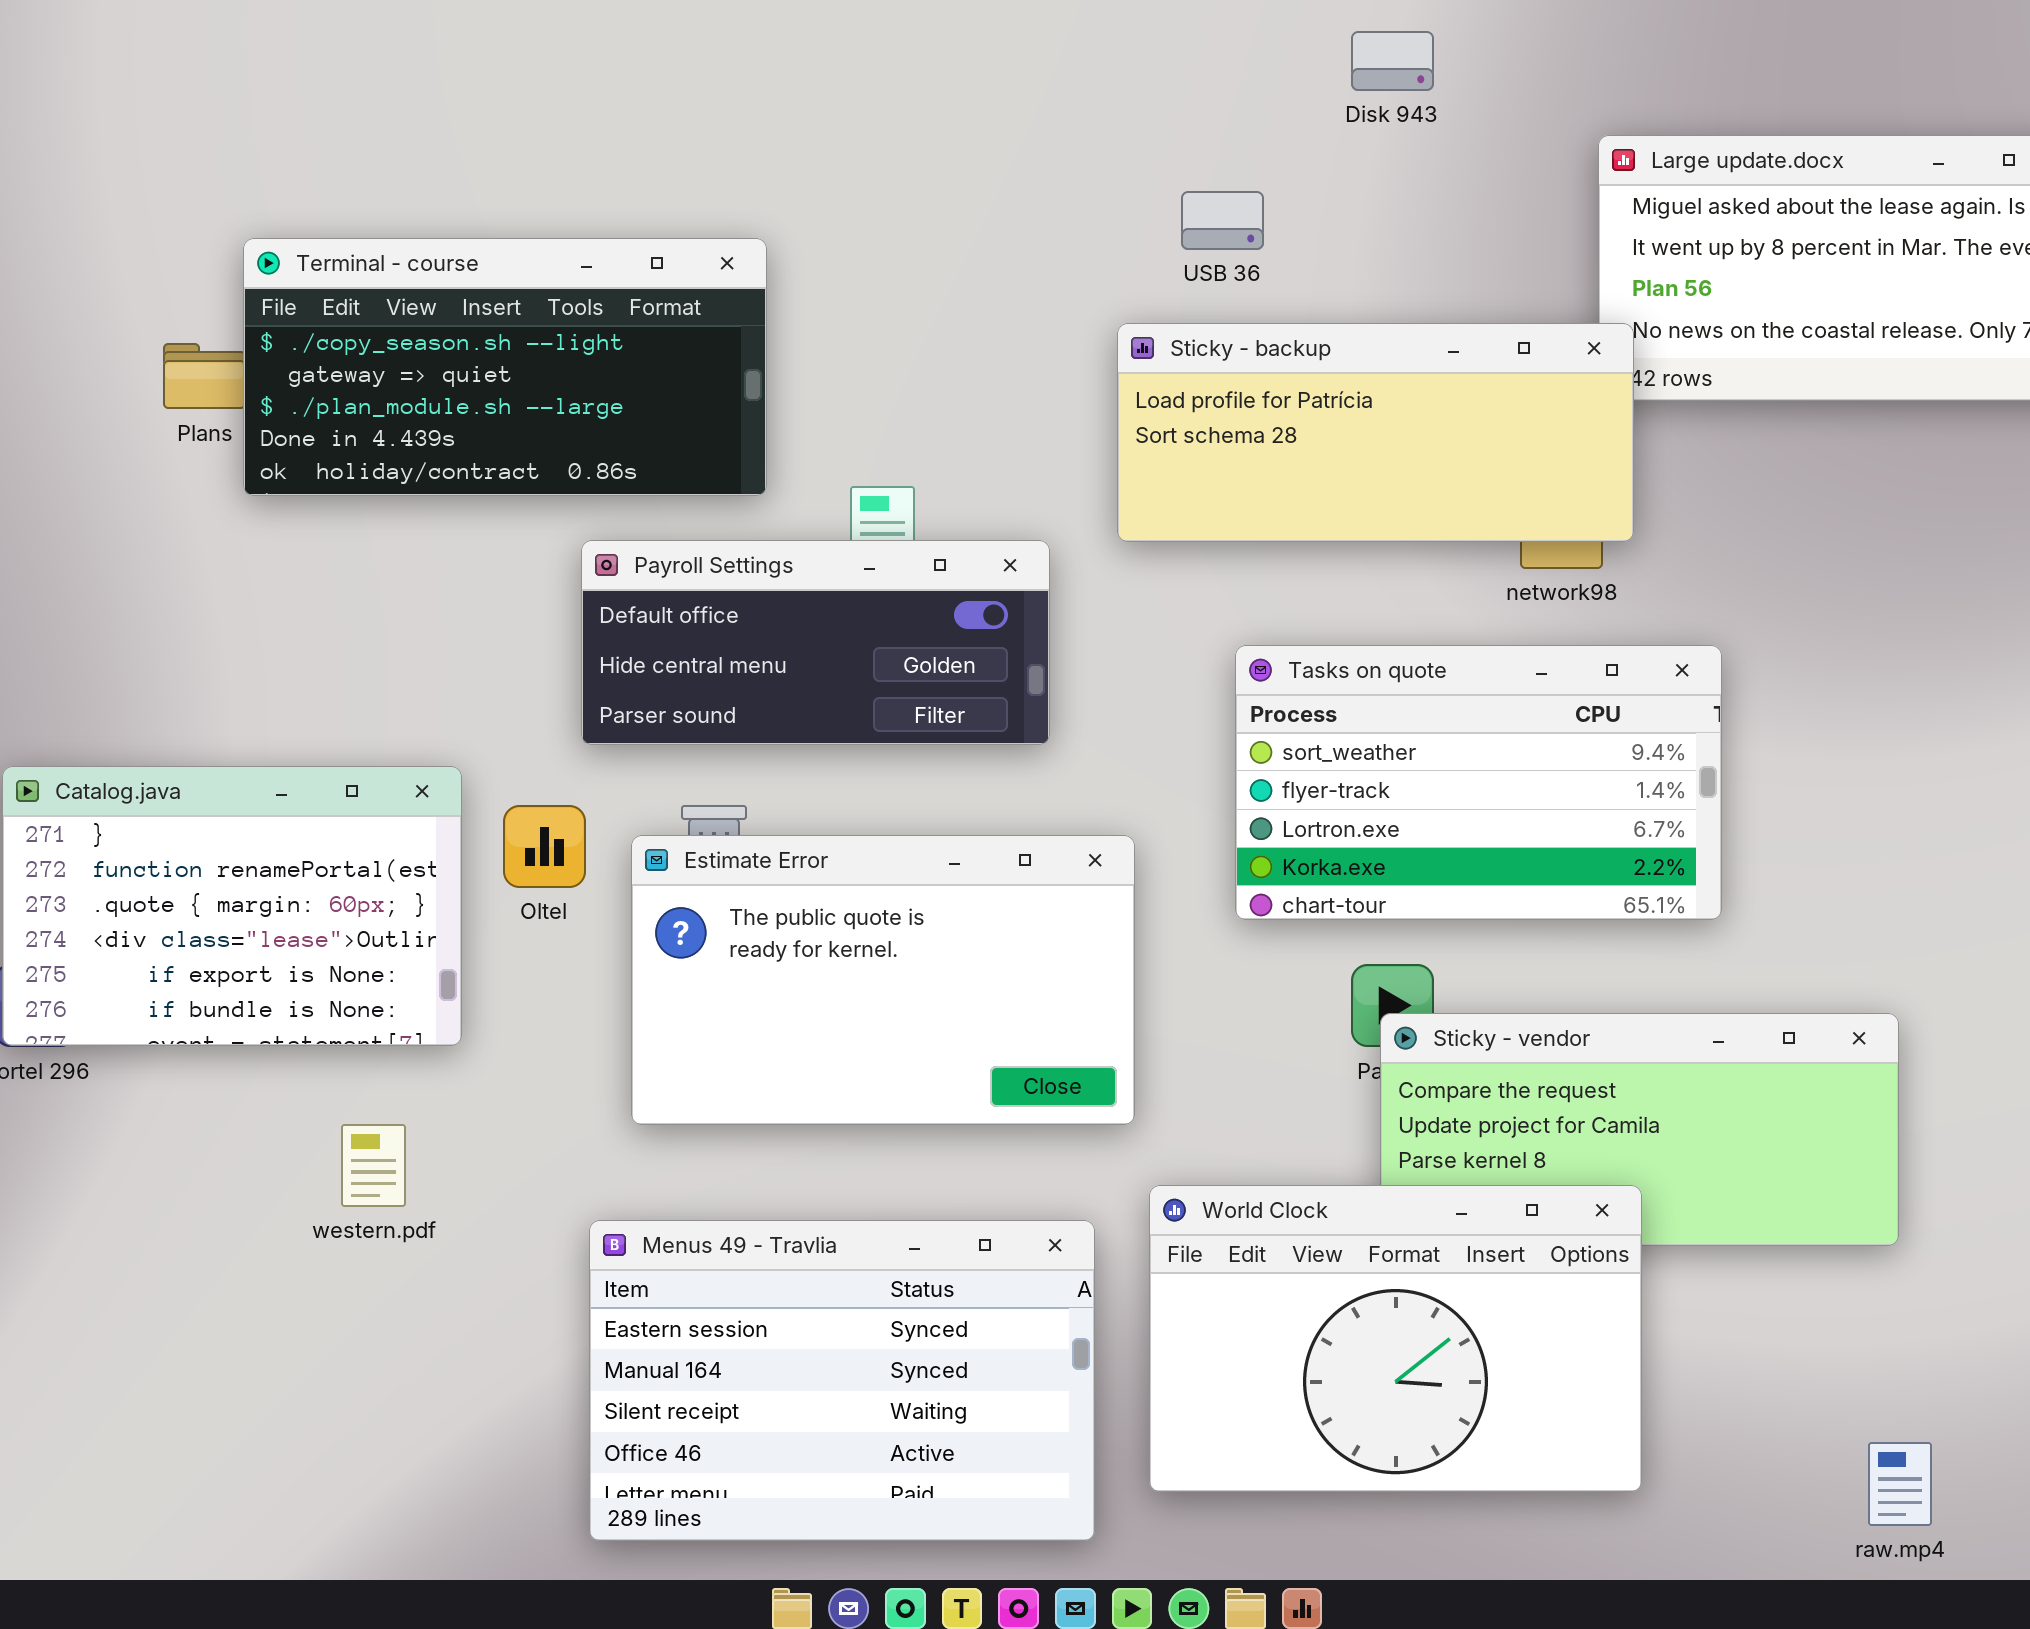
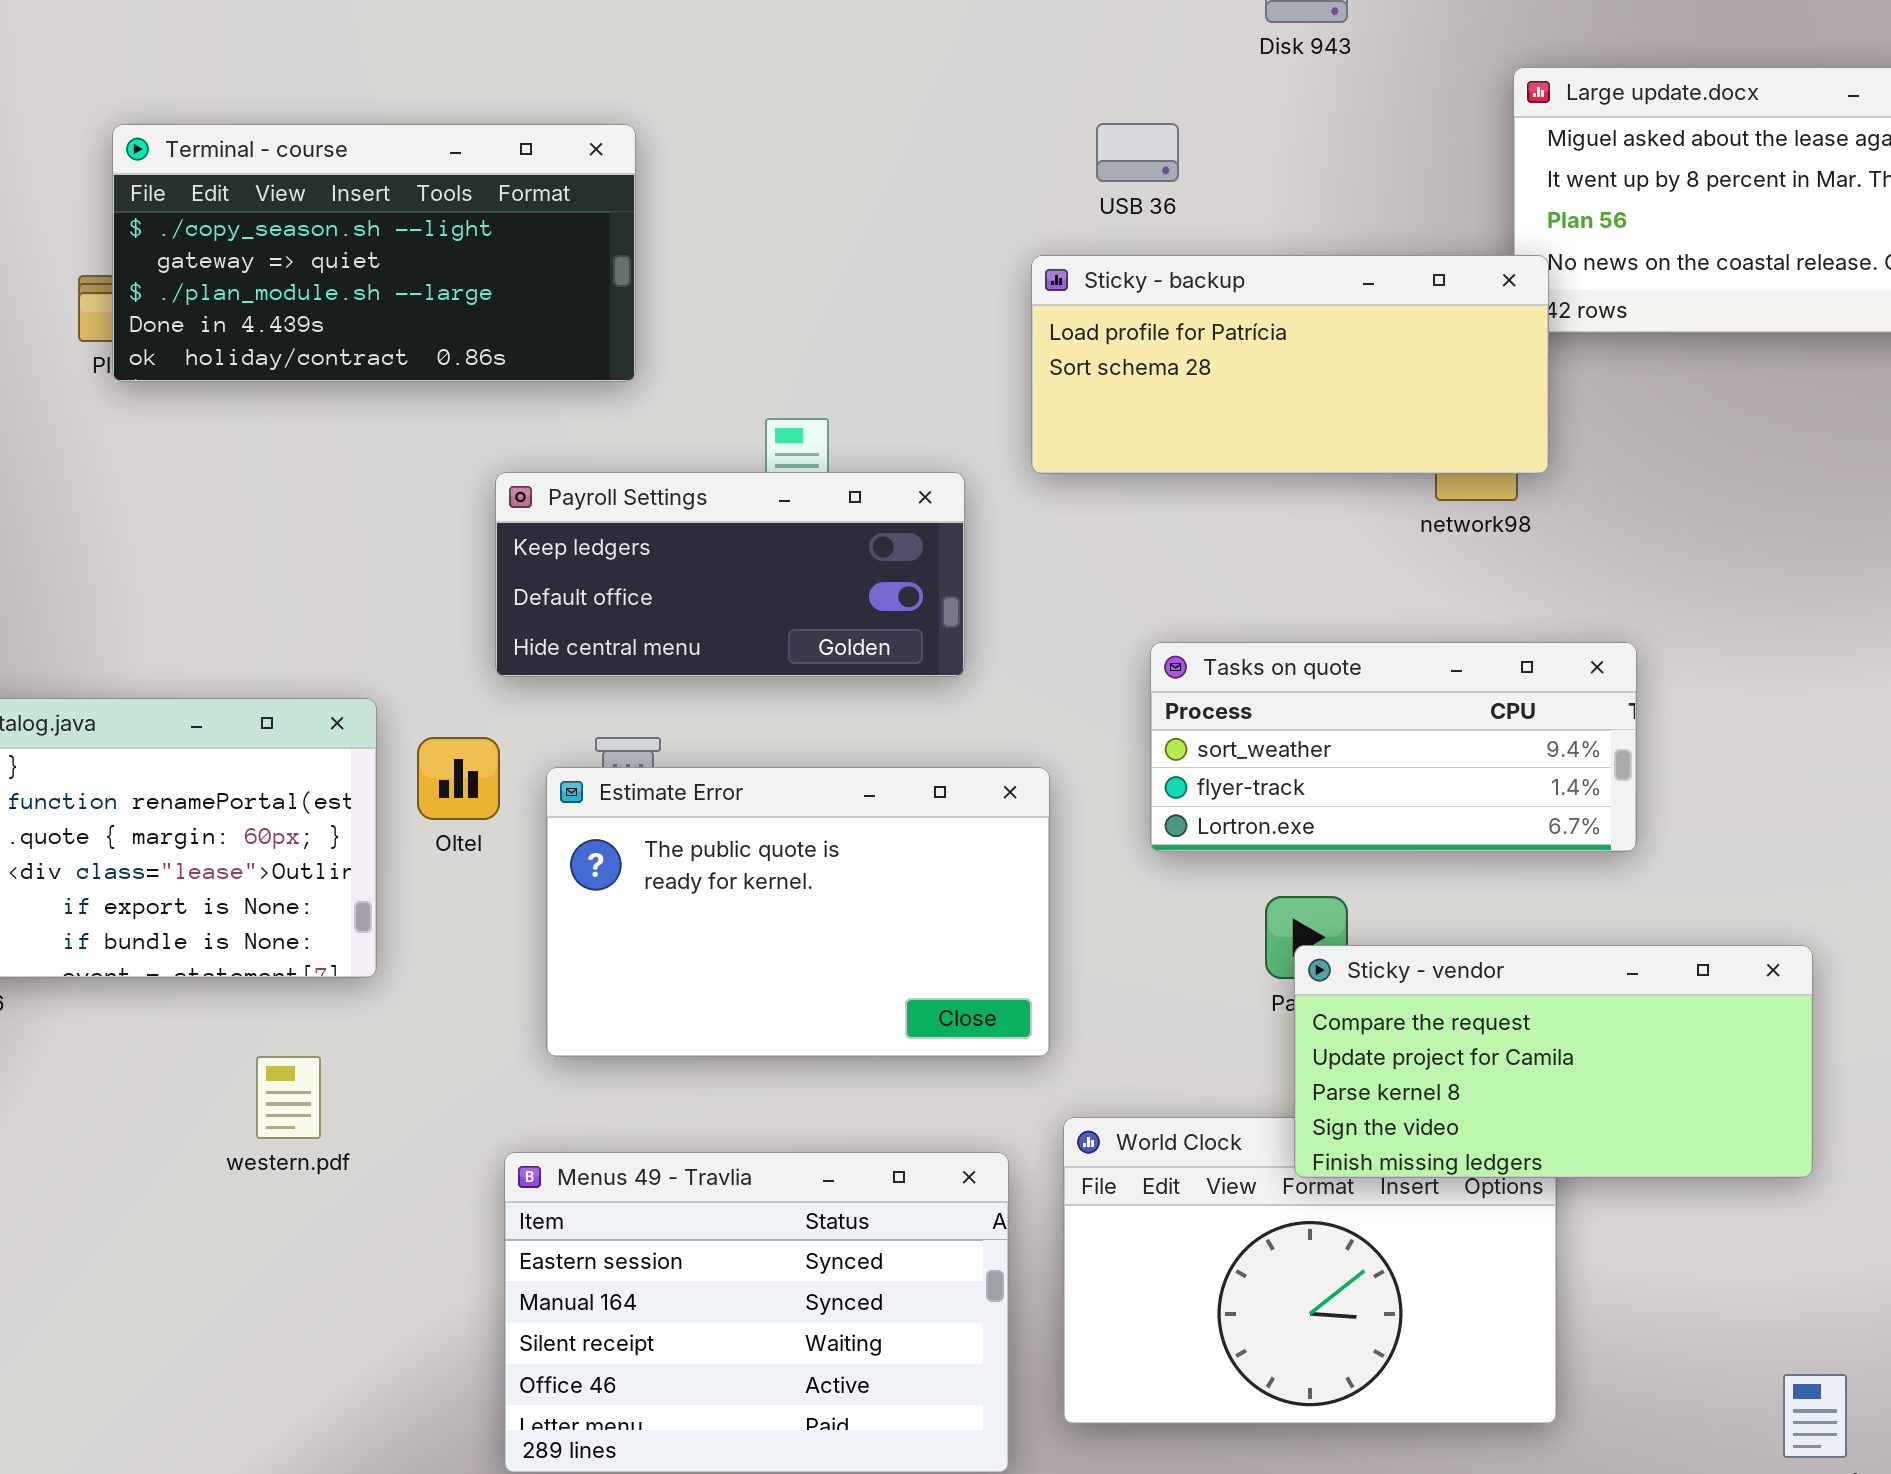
Terminal - course: [243,238,767,496] -> [112,124,636,382], moved
Payroll Settings: [581,540,1050,745] -> [495,472,965,677], scrolled up 1 row
Tasks on quote: [1235,645,1722,920] -> [1150,642,1637,852], resized
Sticky - vendor: [1380,1013,1899,1246] -> [1294,945,1813,1178], raised

